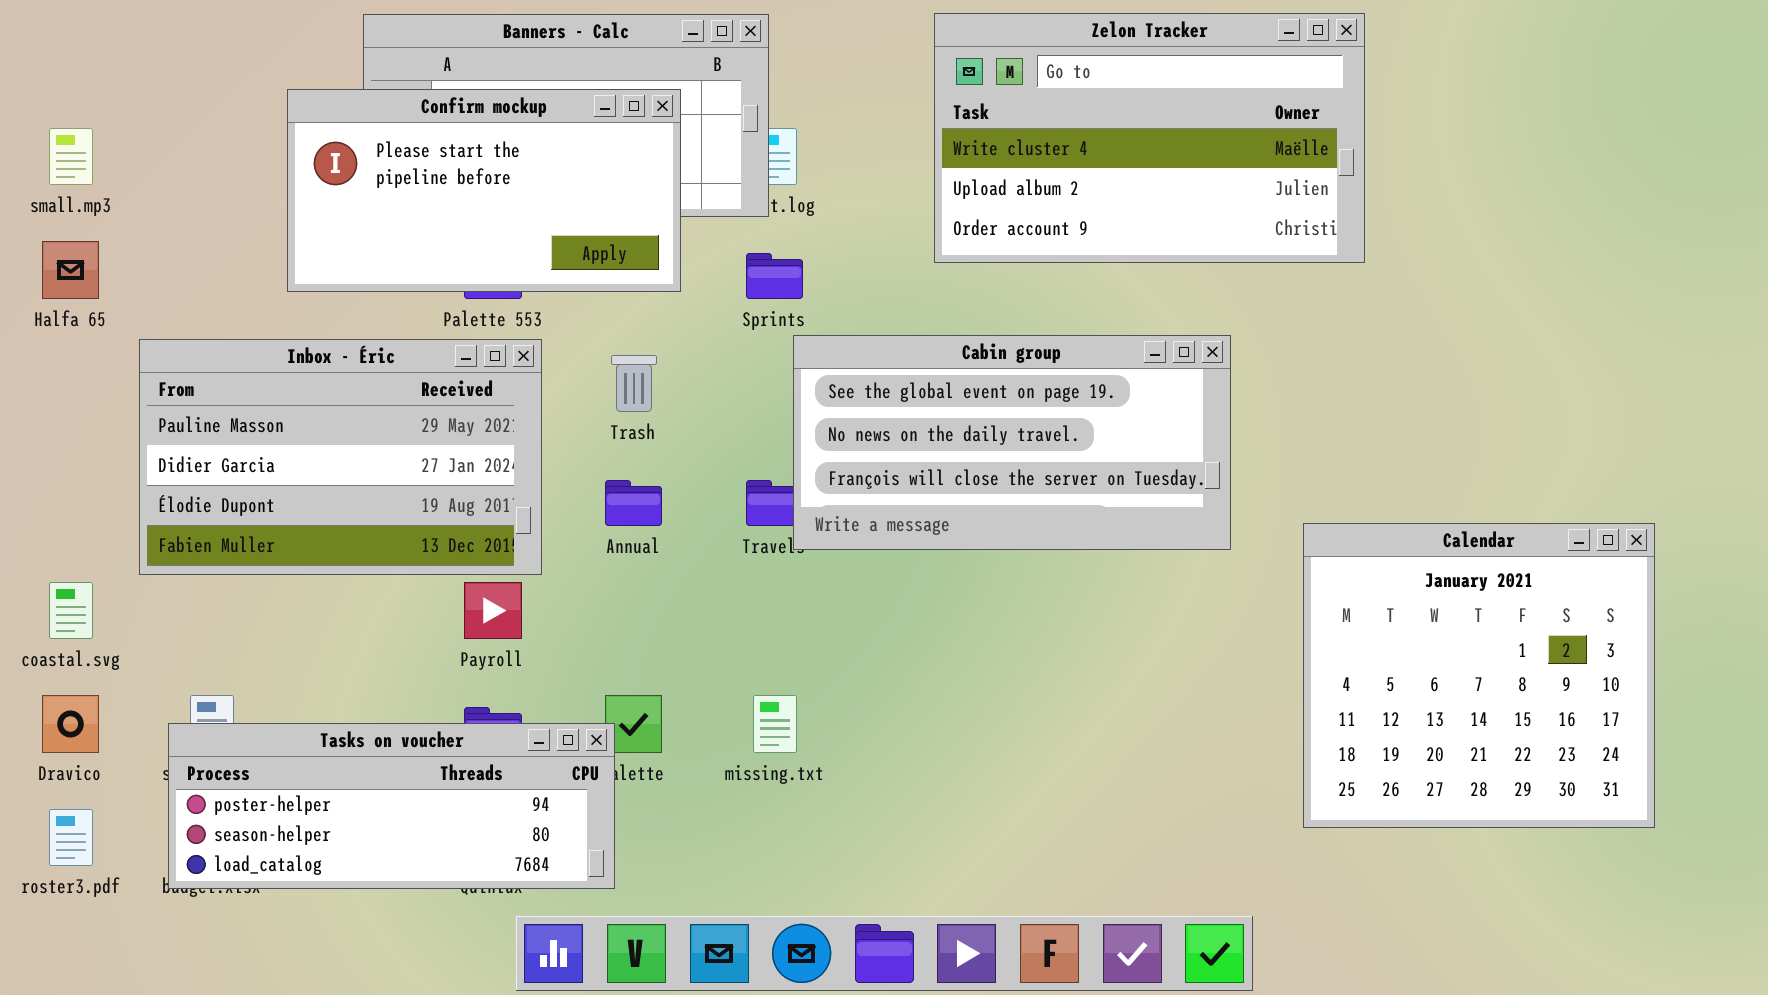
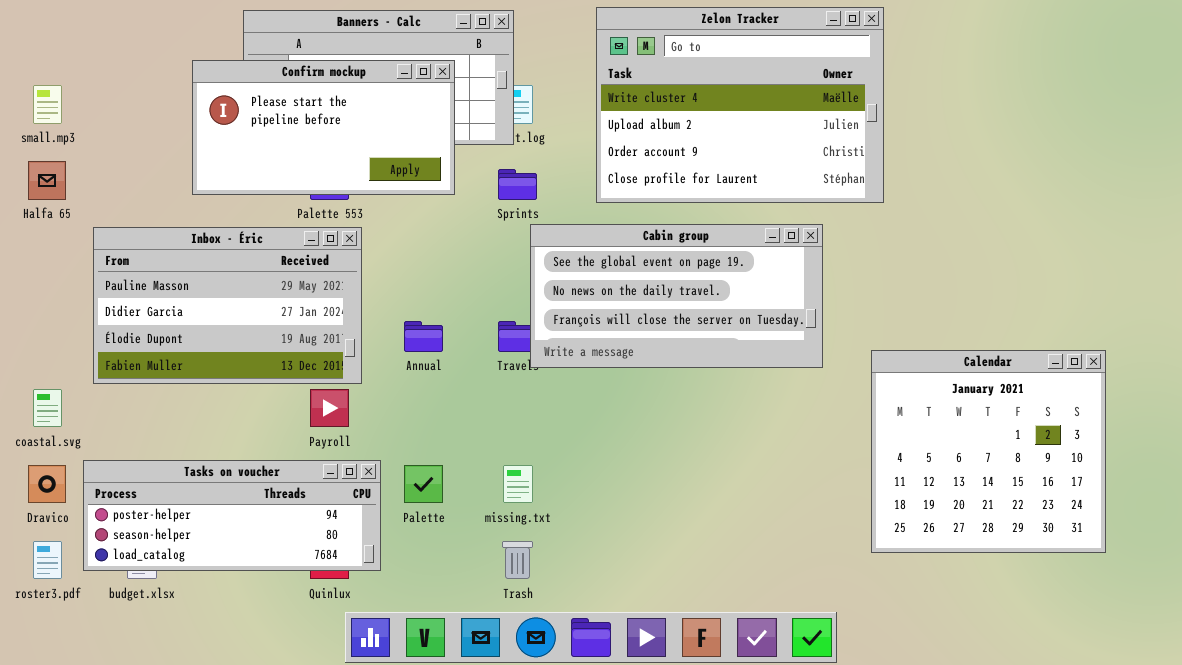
Zelon Tracker: [934,13,1365,263] -> [596,7,884,203], moved, resized
Trash: [611,355,657,412] -> [502,541,533,579], moved
Tasks on voucher: [168,723,615,889] -> [83,460,381,571], moved

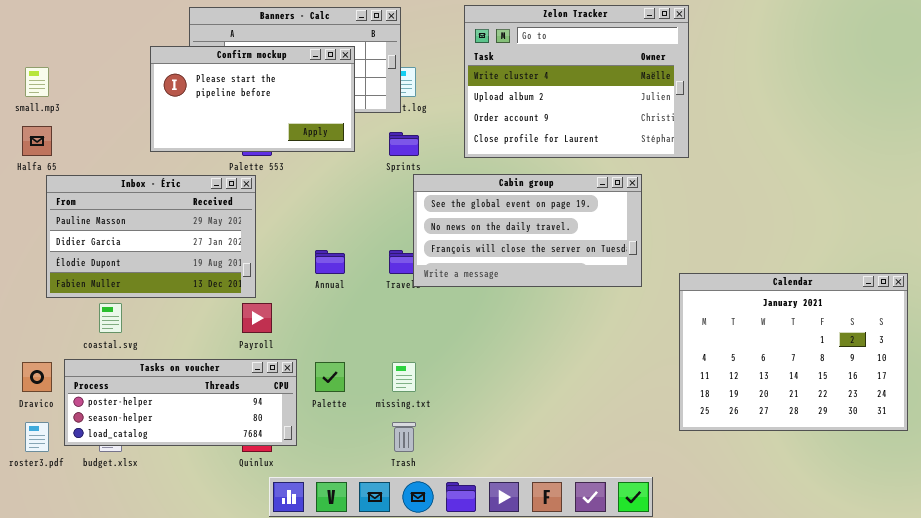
Inbox - Éric: [93,227,362,384] -> [46,175,256,298], moved
Calendar: [871,350,1106,553] -> [679,273,908,431], resized
coastal.svg: [33,389,62,427] -> [99,303,122,333], moved

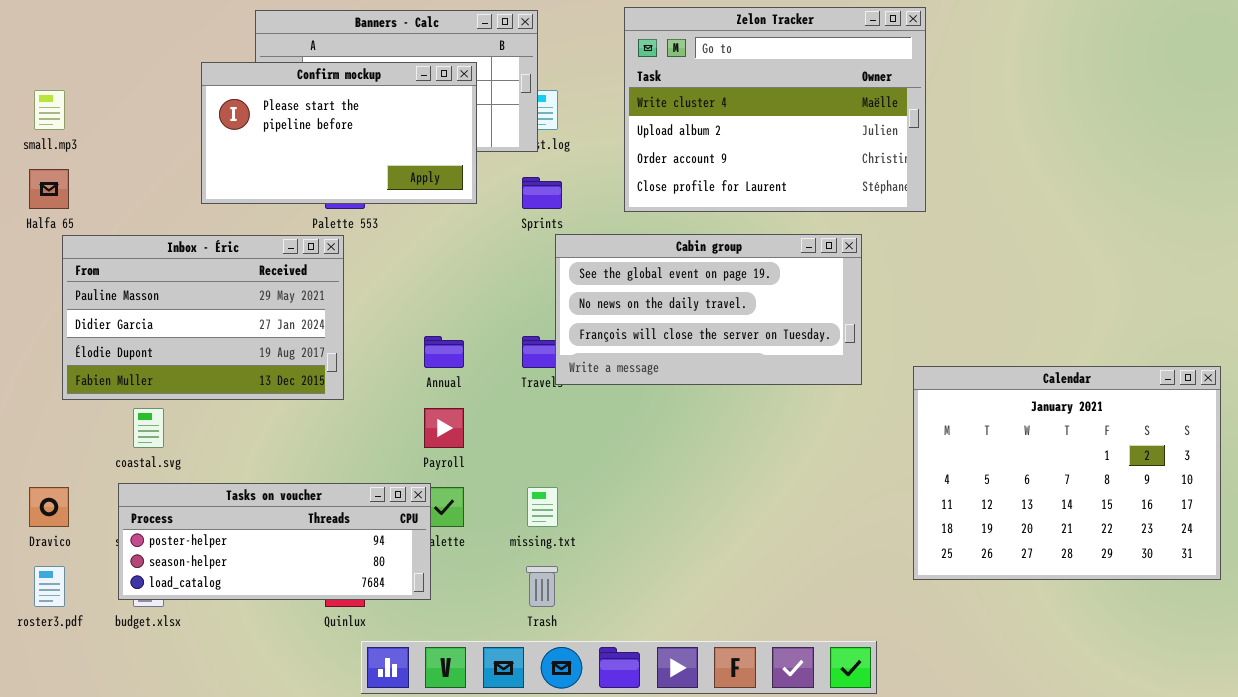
Payroll: [242,303,272,333] -> [424,408,464,448], moved
Tasks on voucher: [64,359,297,446] -> [118,483,431,600], moved

